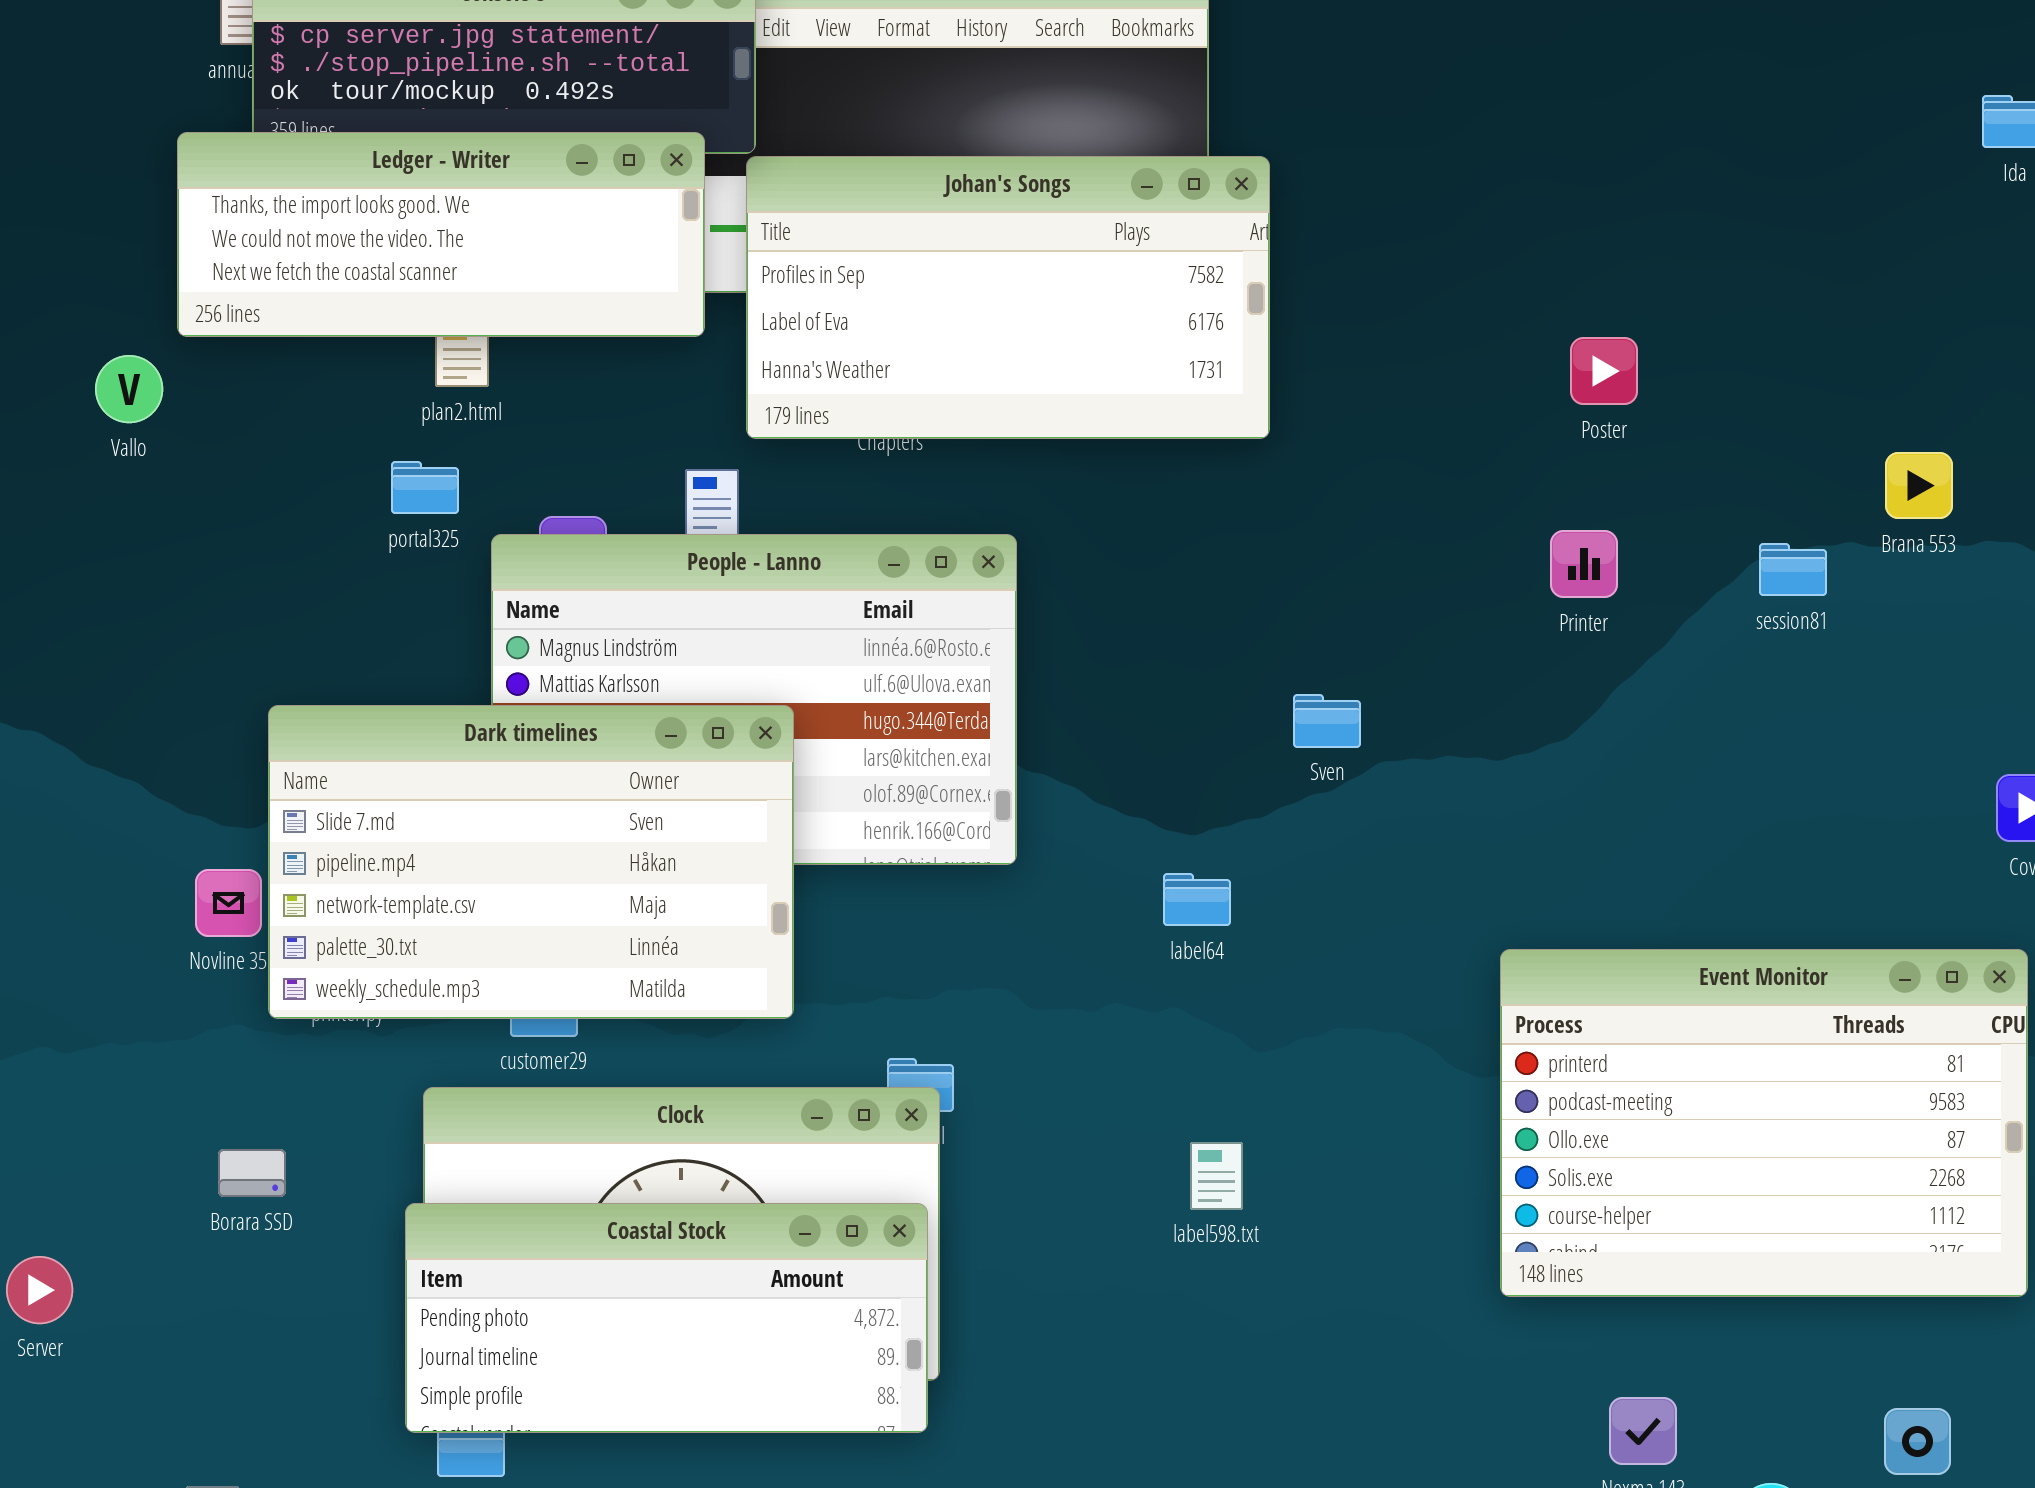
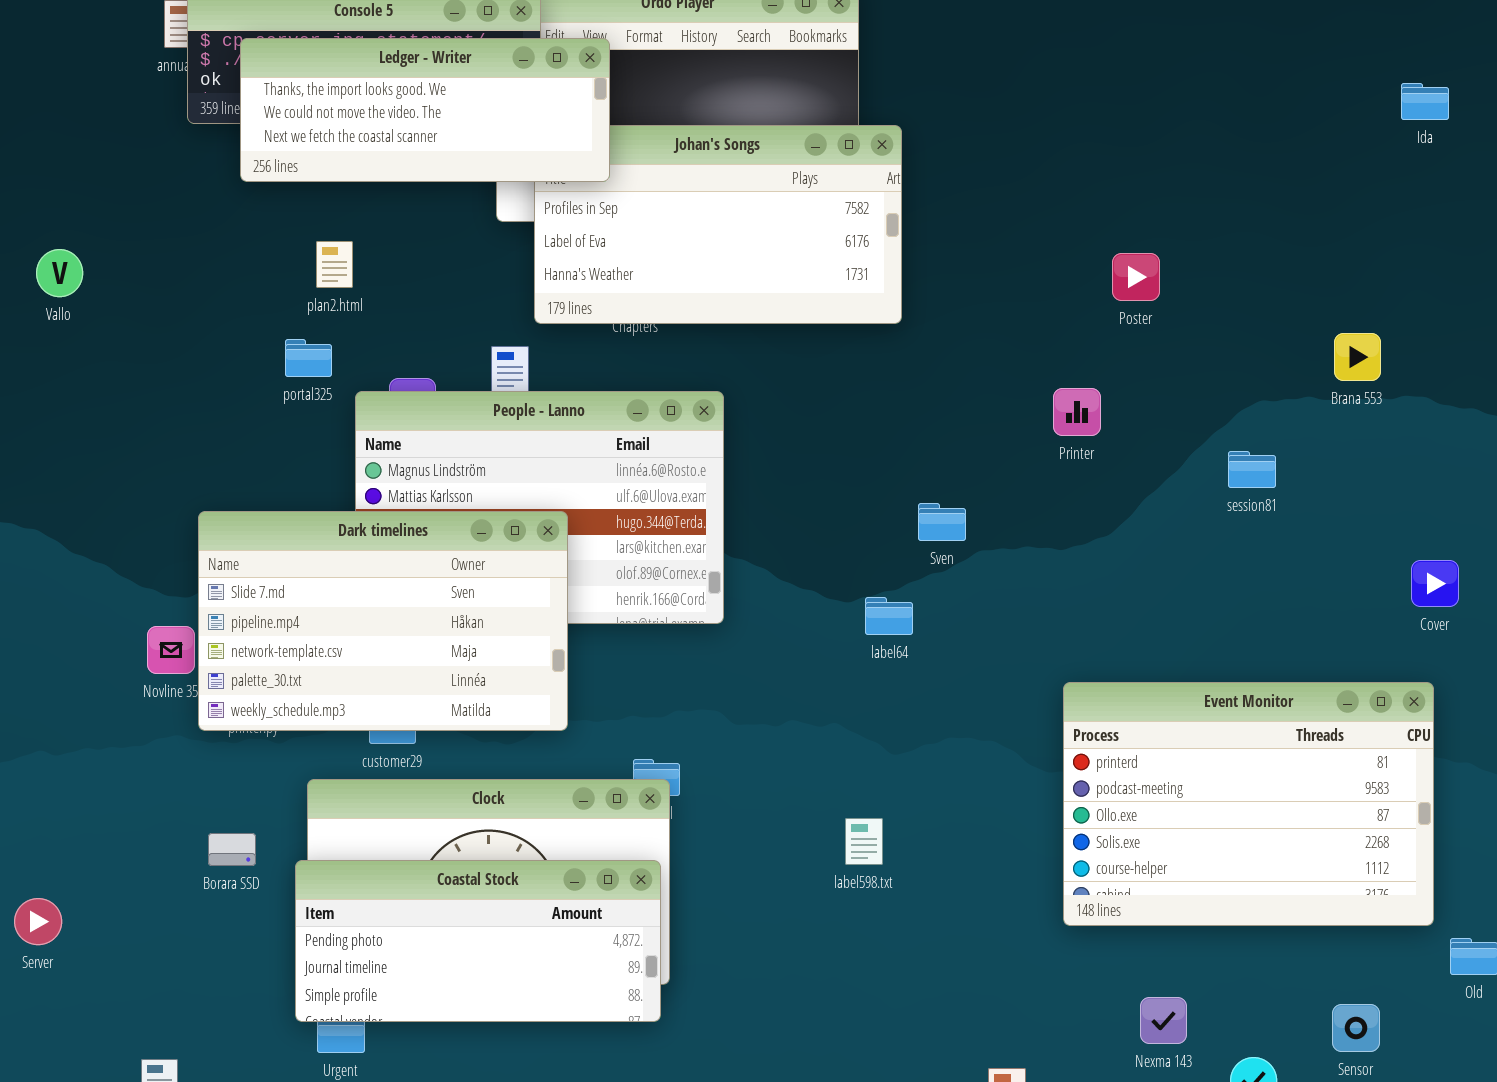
Ledger - Writer: [177,132,705,337] -> [240,38,610,182], moved
Vallo: [95,355,163,423] -> [36,249,83,297], moved
Printer: [1550,530,1618,598] -> [1053,388,1101,436], moved
session81: [1759,543,1827,596] -> [1228,451,1276,488], moved
label64: [1163,873,1231,926] -> [865,597,913,635], moved
Borara SSD: [218,1149,286,1197] -> [208,833,256,866], moved

